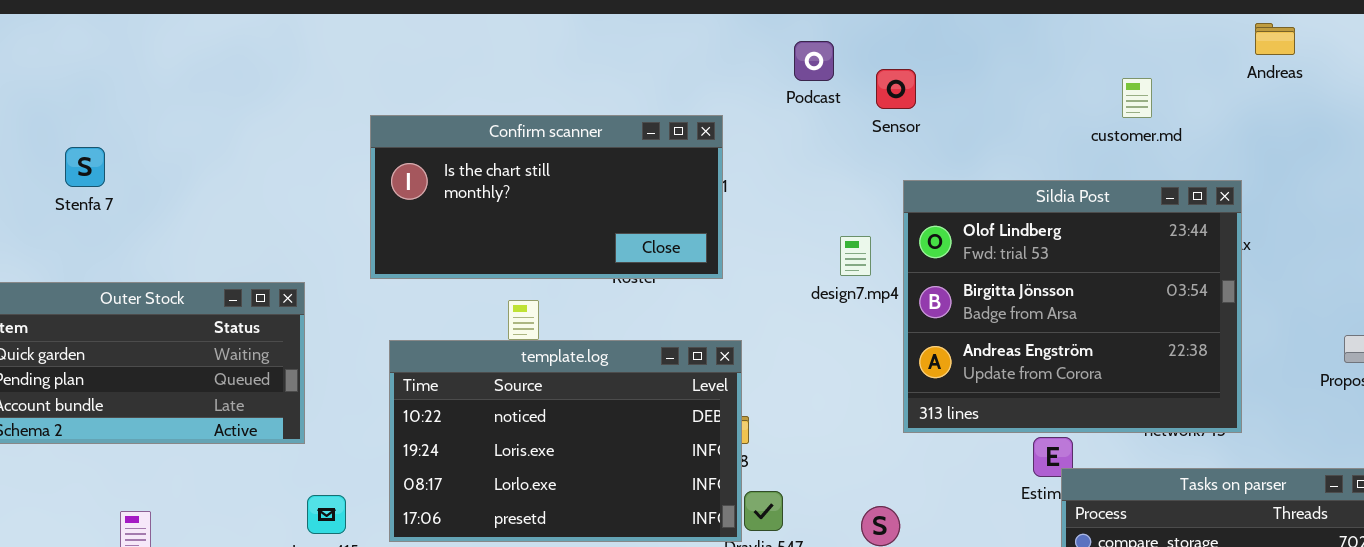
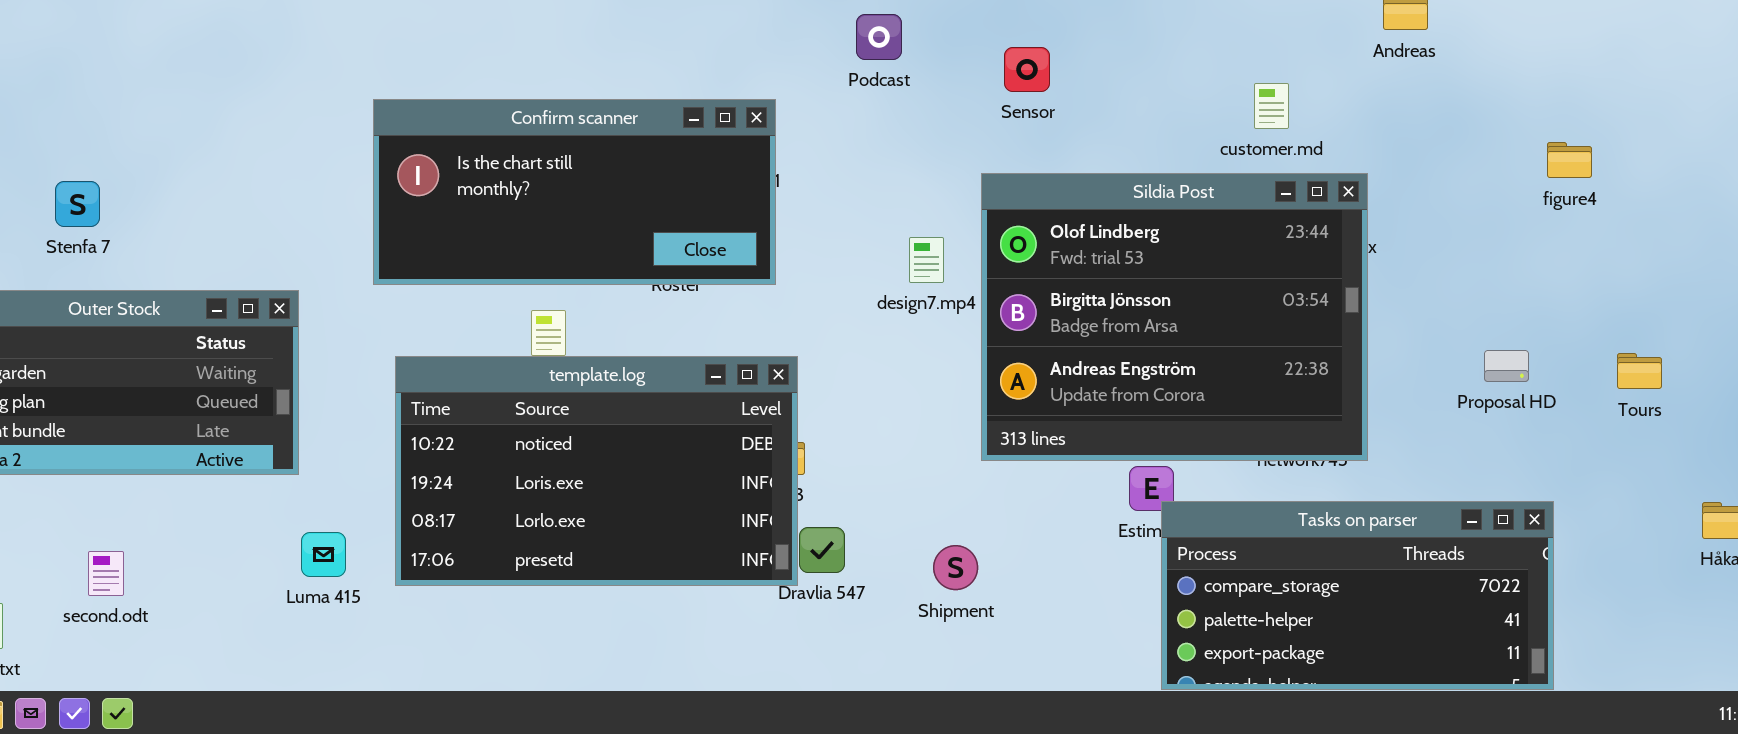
Sensor: [876,69,916,109] -> [1004,47,1050,92], moved
customer.md: [1122,78,1152,118] -> [1254,83,1289,129], moved
Stenfa 7: [65,147,105,187] -> [55,181,100,227], moved

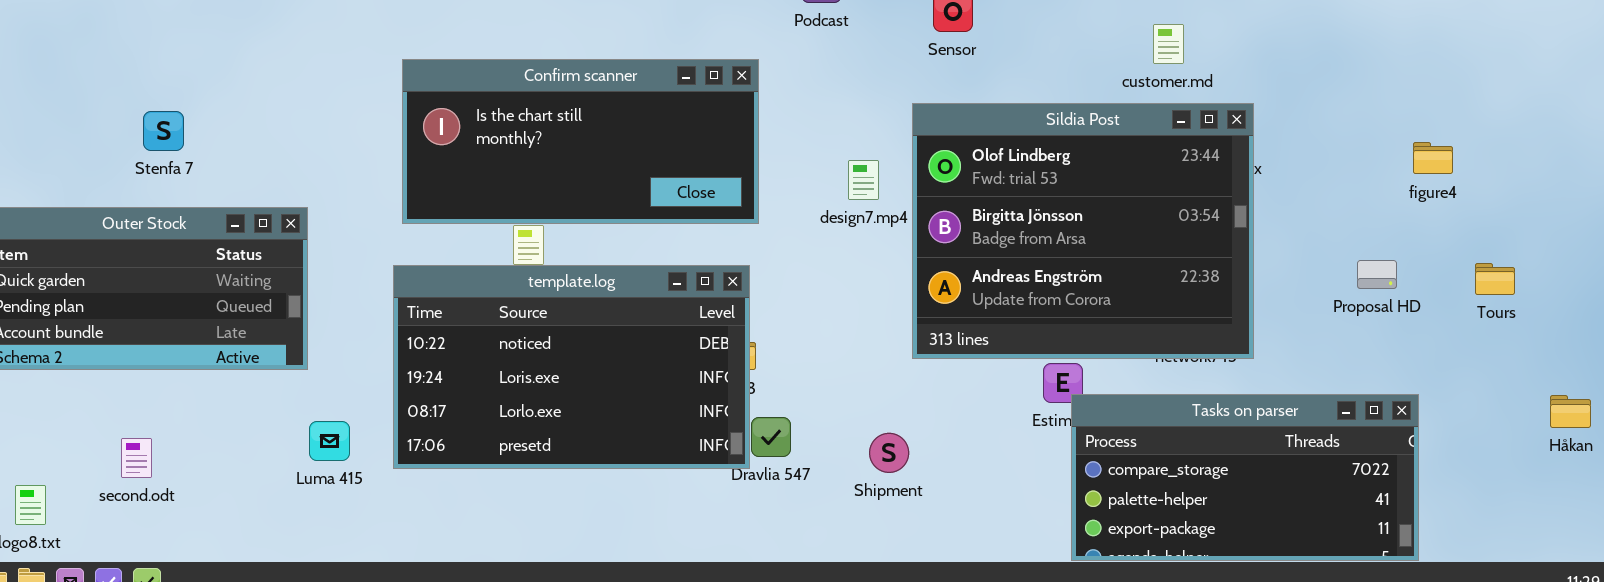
Confirm scanner: [373,99,776,285] -> [402,59,759,224], moved
figure4: [1547,142,1592,178] -> [1413,142,1453,174], moved
Stenfa 7: [55,181,100,227] -> [143,111,184,151], moved

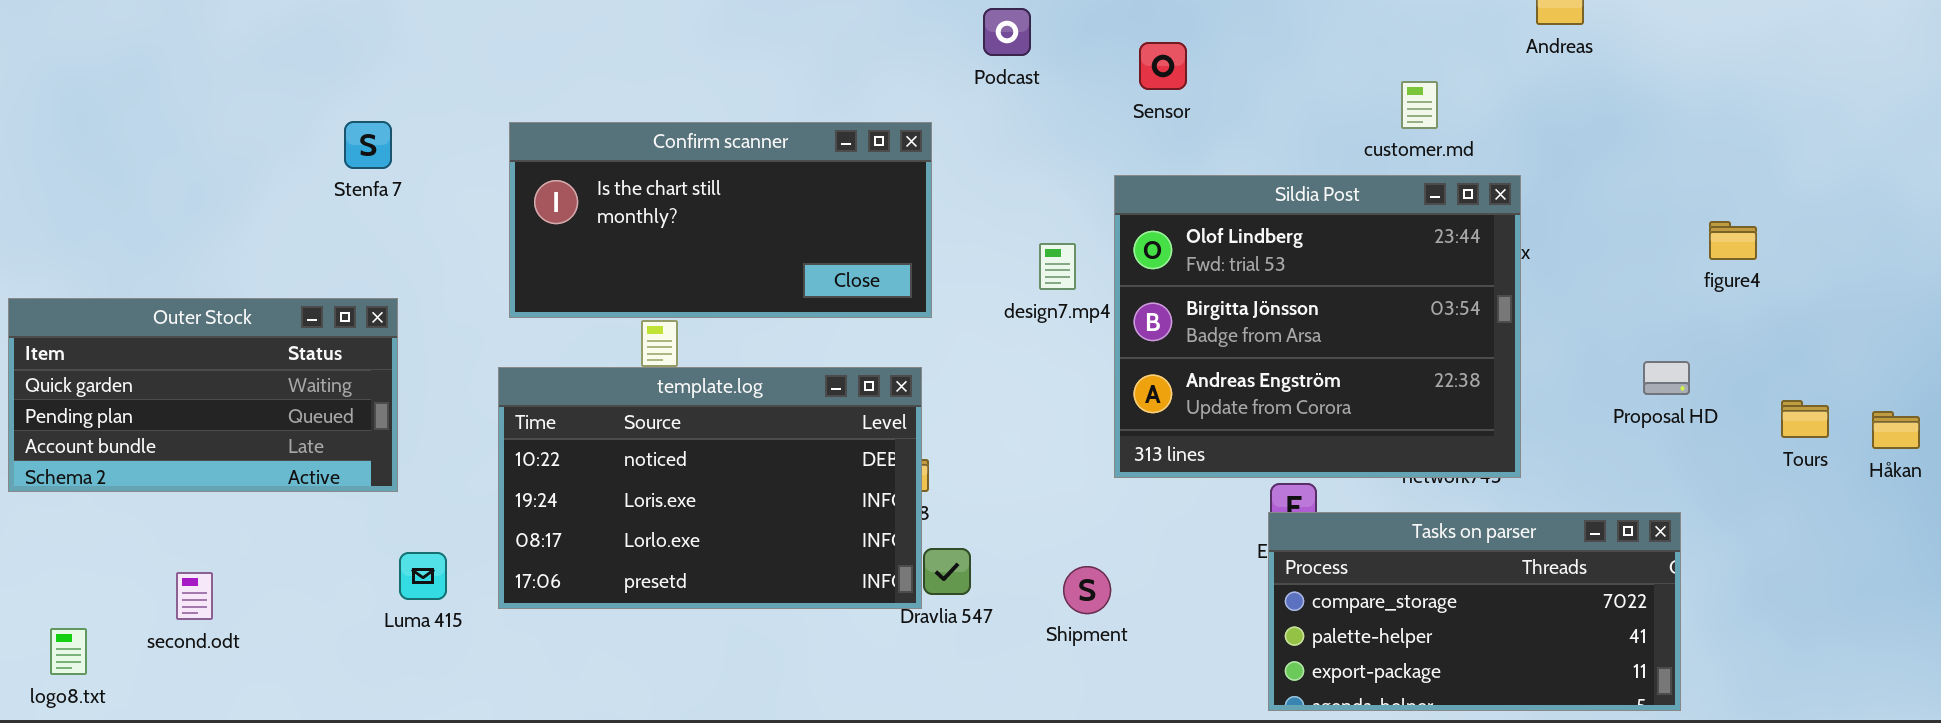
Stenfa 7: [143,111,184,151] -> [344,121,392,169], moved
Tours: [1475,263,1515,295] -> [1781,400,1829,438], moved
Tasks on parser: [1071,394,1419,561] -> [1268,512,1681,711], moved
Håkan: [1550,395,1591,428] -> [1872,411,1920,449], moved

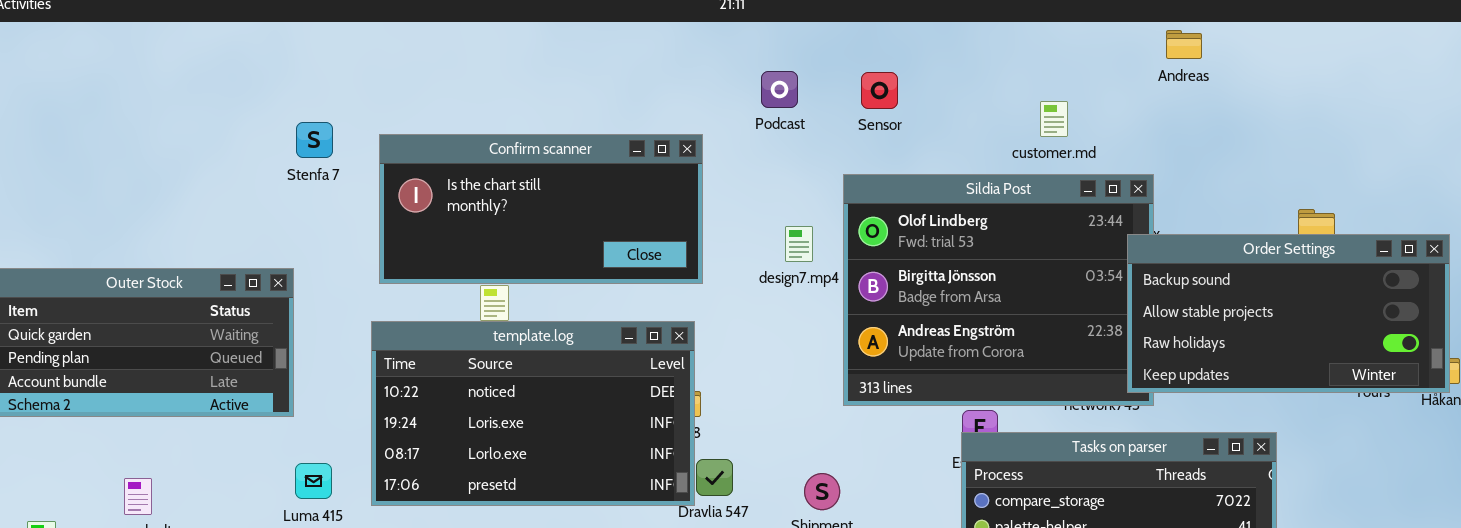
Podcast: [983,8,1031,56] -> [761,71,798,108], moved
customer.md: [1401,81,1438,129] -> [1040,101,1068,137], moved
Stenfa 7: [344,121,392,169] -> [296,122,333,158], moved
Order Settings: none -> [1127,234,1450,393], opened

